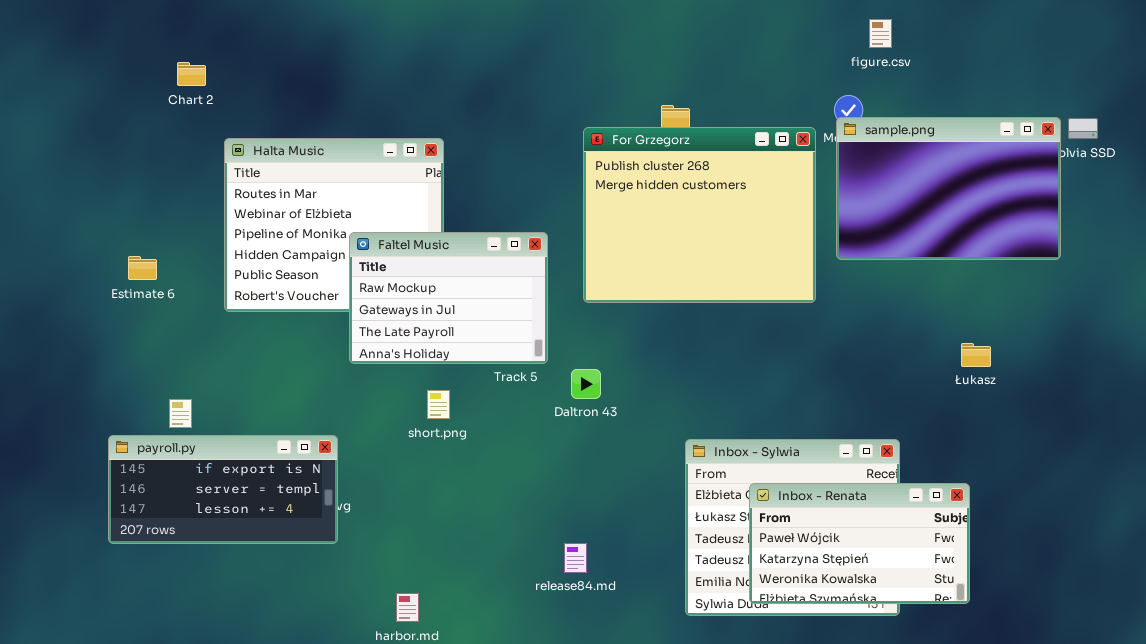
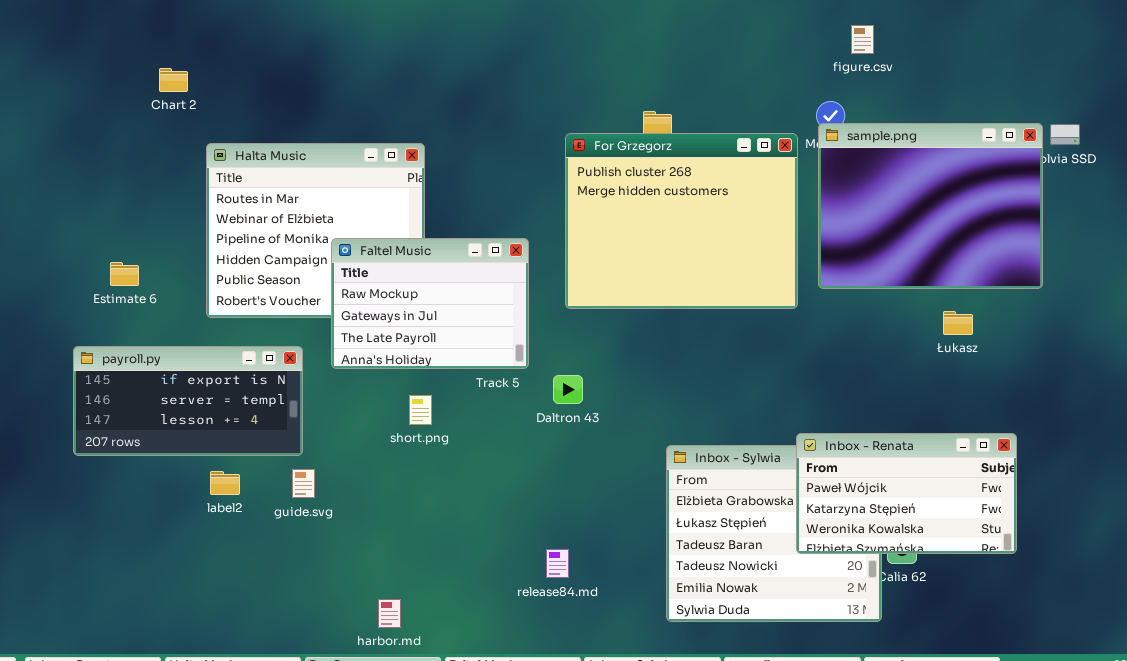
sample.png: [836,117,1061,260] -> [818,123,1043,289], resized
Łukasz: [961,343,991,367] -> [943,311,973,335], moved
payroll.py: [108,435,338,544] -> [73,346,303,456], moved
Inbox - Renata: [749,483,970,604] -> [796,433,1017,554], moved

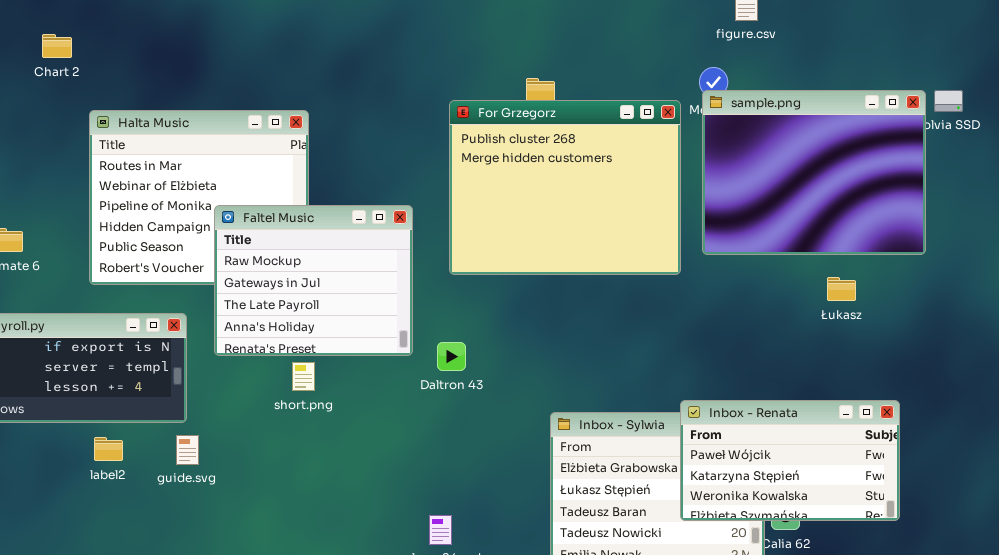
Faltel Music: [331,238,529,369] -> [214,205,413,356], resized

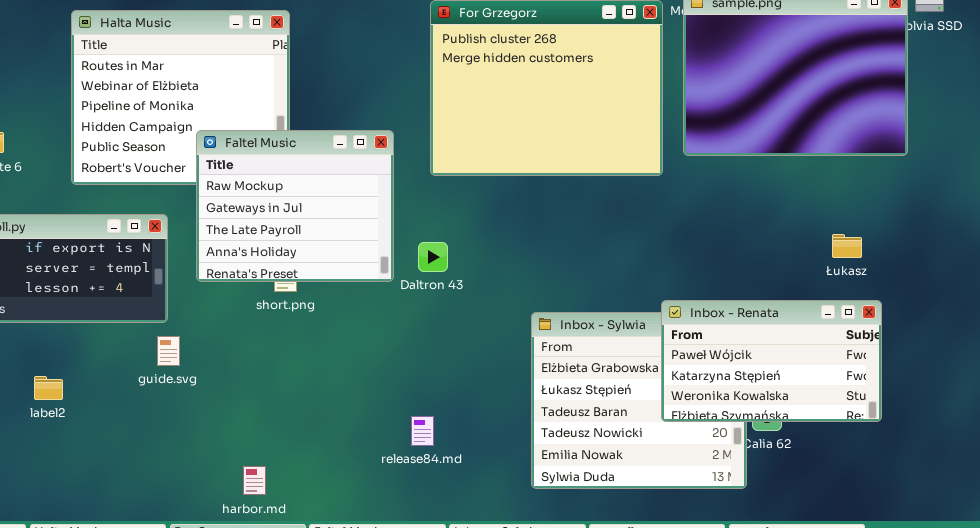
Faltel Music: [214,205,413,356] -> [196,130,394,282], moved
Łukasz: [827,277,856,301] -> [832,234,862,258], moved
label2: [94,437,123,461] -> [34,376,63,400], moved

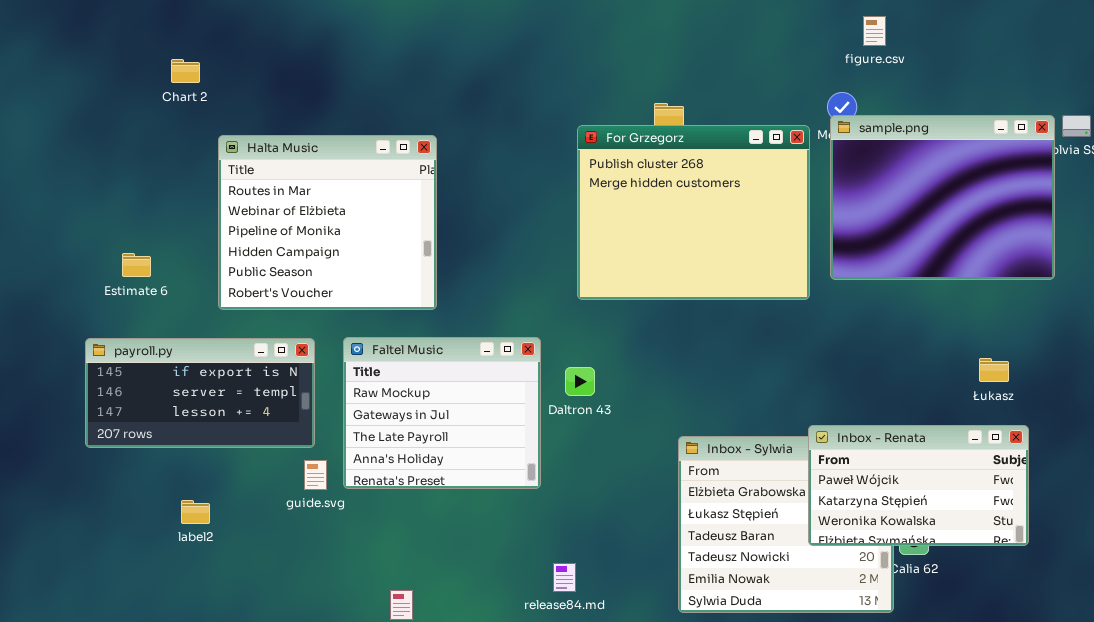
Faltel Music: [196,130,394,282] -> [343,337,541,489], moved
release84.md: [411,416,434,446] -> [553,563,576,592], moved

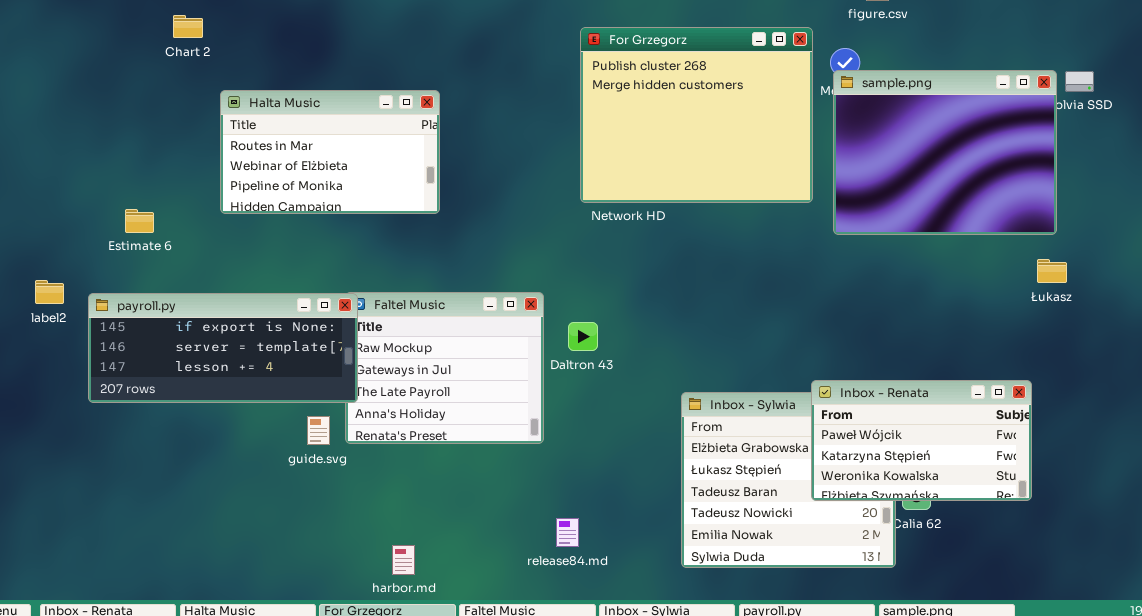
For Grzegorz: [577,125,810,300] -> [580,27,813,203], moved
Halta Music: [218,135,437,310] -> [220,90,440,214], resized
payroll.py: [85,338,315,448] -> [88,293,358,403], resized
Łukasz: [979,358,1009,382] -> [1037,259,1067,283], moved
label2: [181,500,210,524] -> [35,280,64,304], moved

